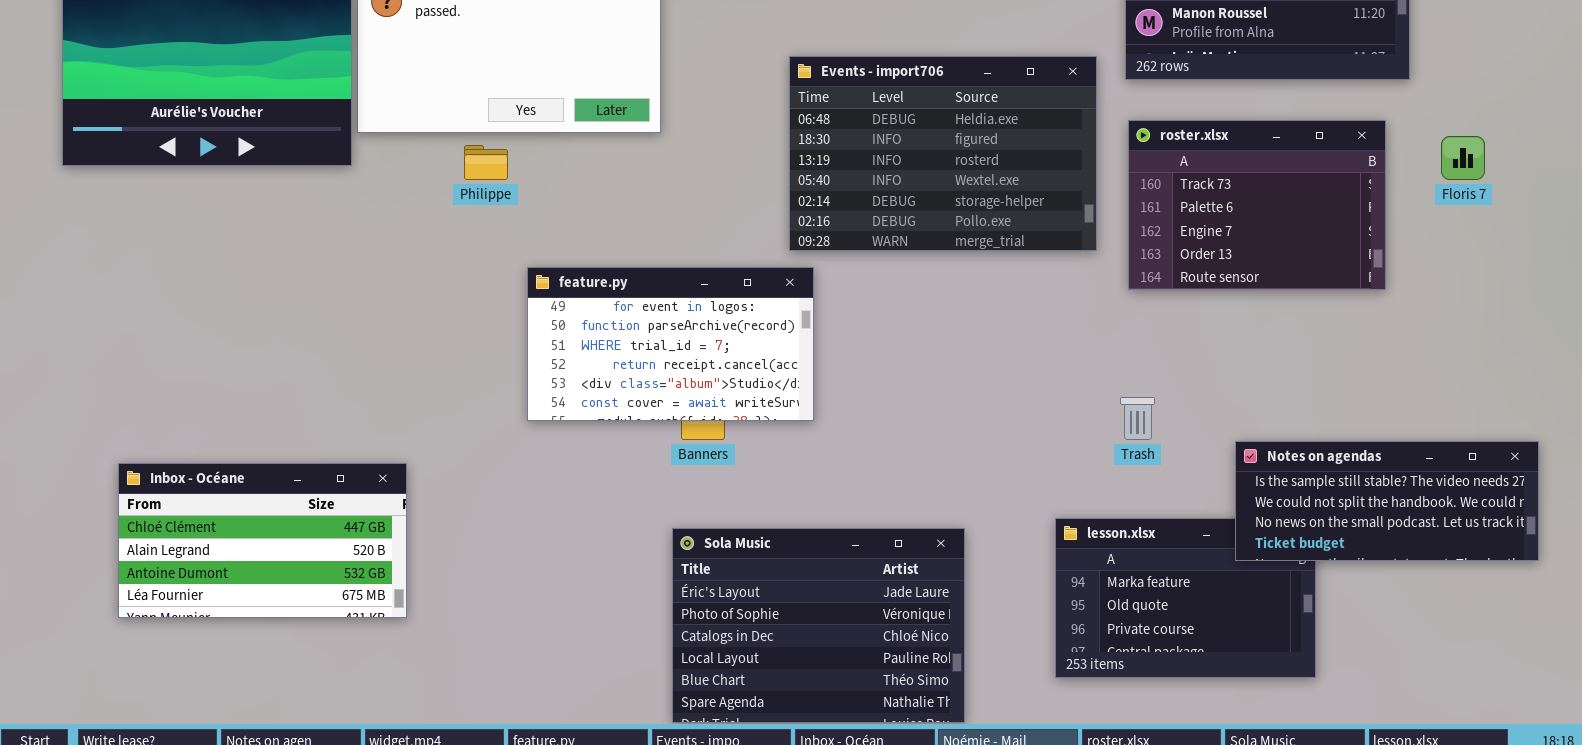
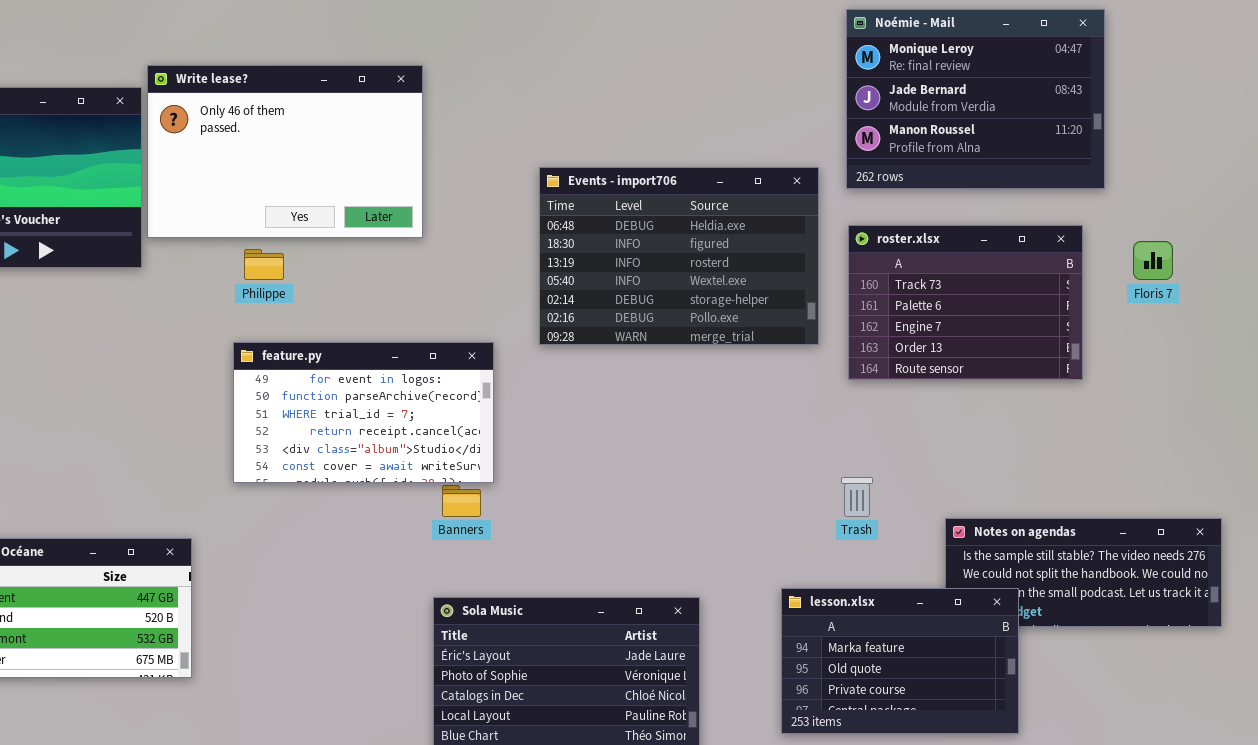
feature.py: [527,267,814,421] -> [233,342,494,483], moved
lesson.xlsx: [1055,518,1316,678] -> [781,588,1019,734], raised

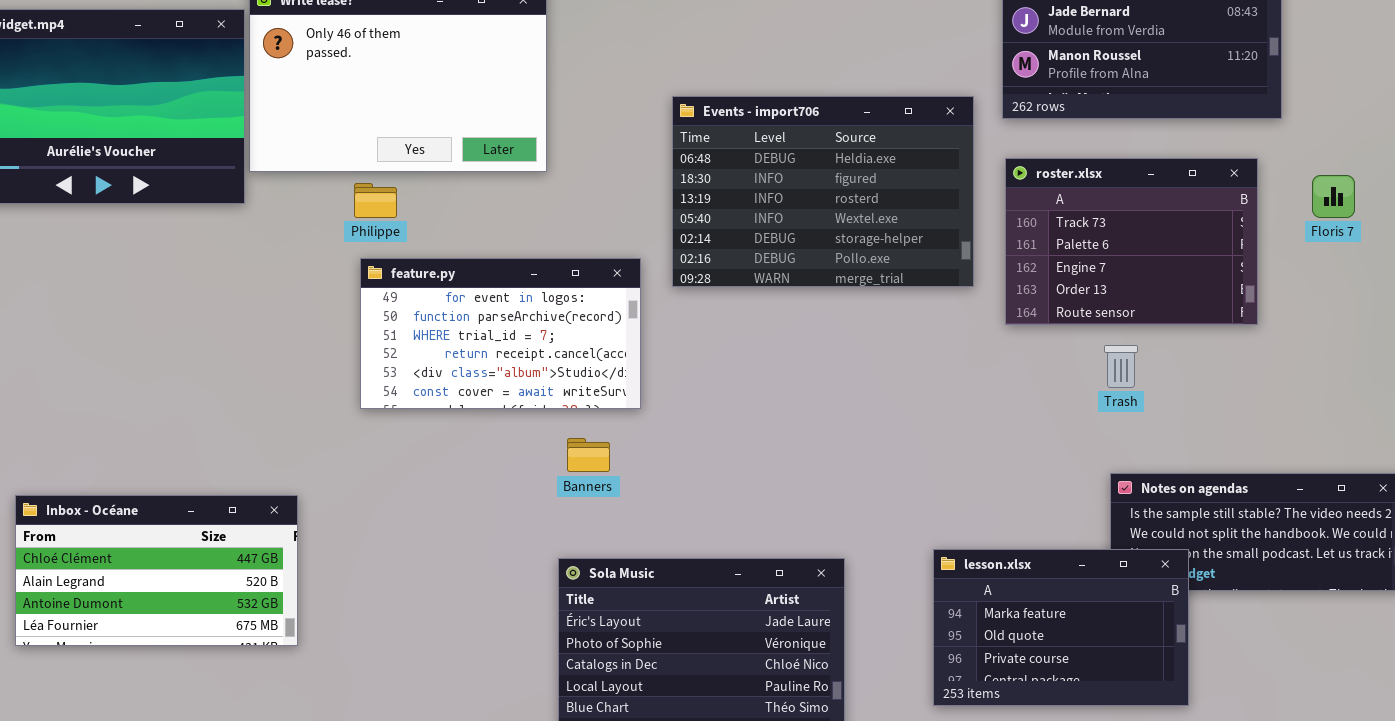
feature.py: [233,342,494,483] -> [360,258,641,409], moved
Trash: [841,477,873,517] -> [1104,345,1138,388], moved

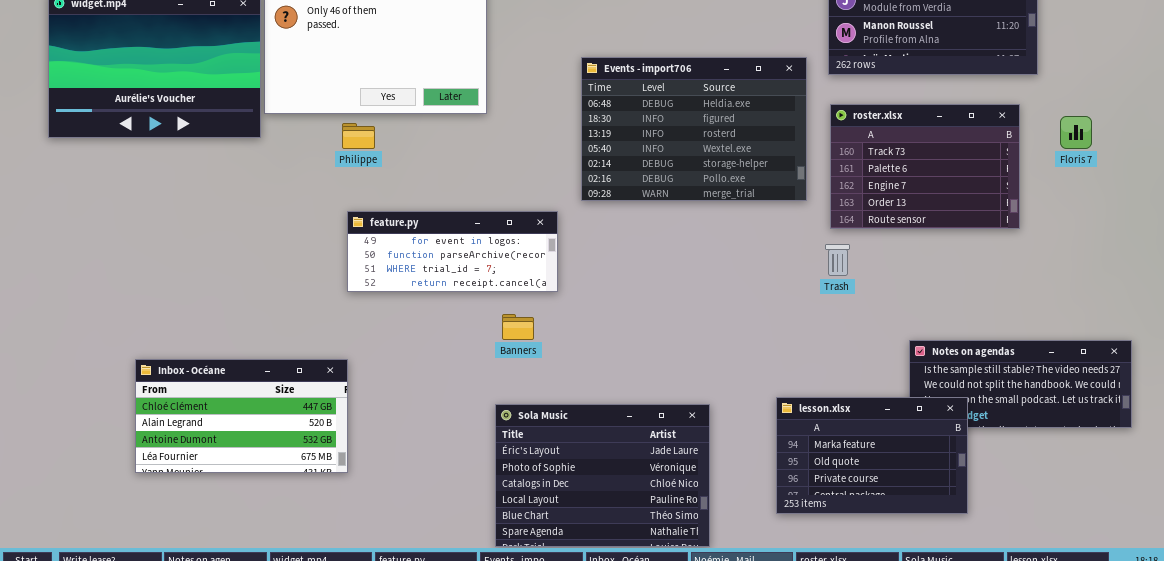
feature.py: [360,258,641,409] -> [347,211,558,292], resized
Trash: [1104,345,1138,388] -> [825,244,850,276], moved
Inbox - Océane: [15,495,298,646] -> [135,359,348,473], moved

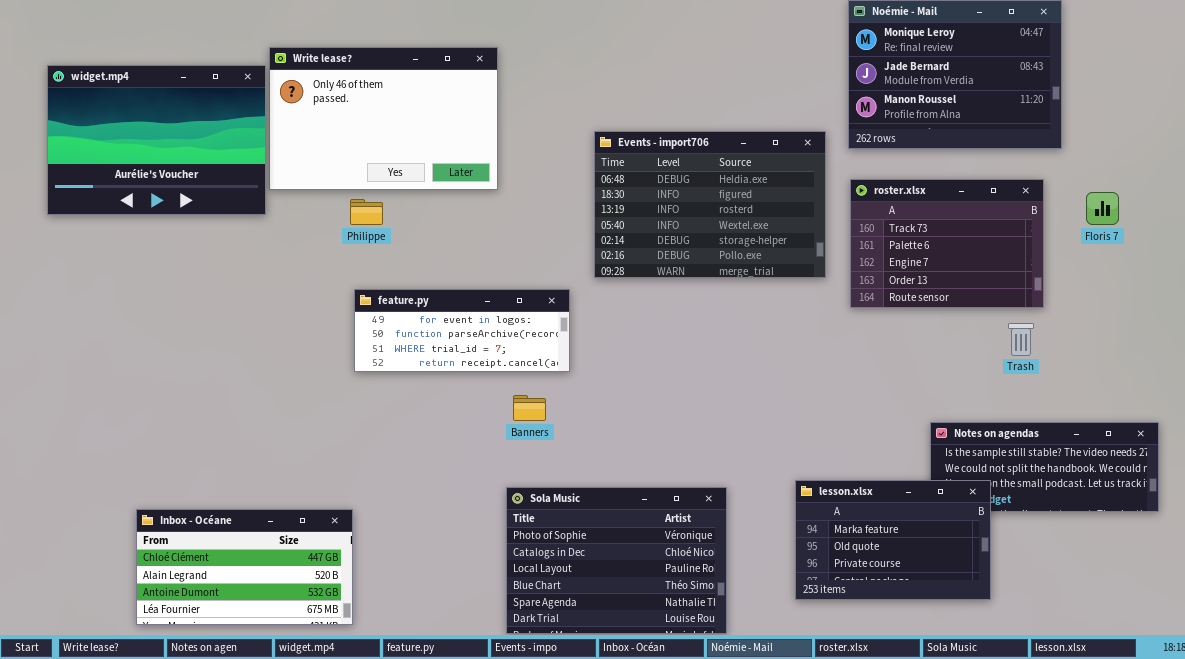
Trash: [825,244,850,276] -> [1008,323,1034,356], moved
Inbox - Océane: [135,359,348,473] -> [136,509,353,625], moved
Sola Music: [495,404,710,547] -> [506,487,727,634], scrolled down 1 row

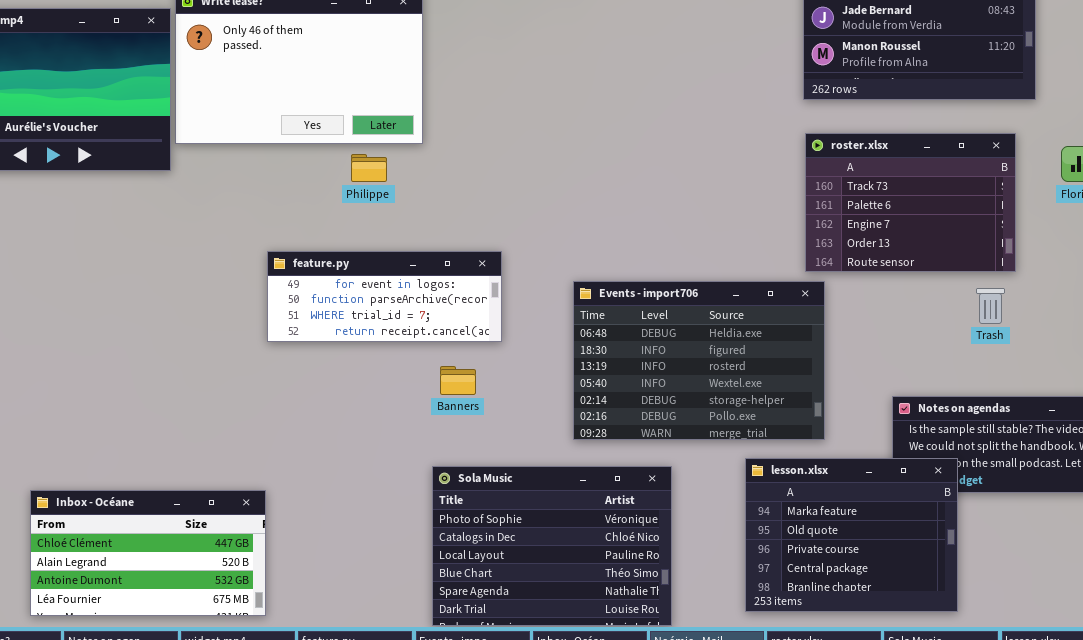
Events - import706: [594,131,826,278] -> [573,281,825,440], moved
Philippe: [350,199,383,225] -> [351,154,387,182], moved
lesson.xlsx: [795,480,991,600] -> [745,458,958,612], resized

